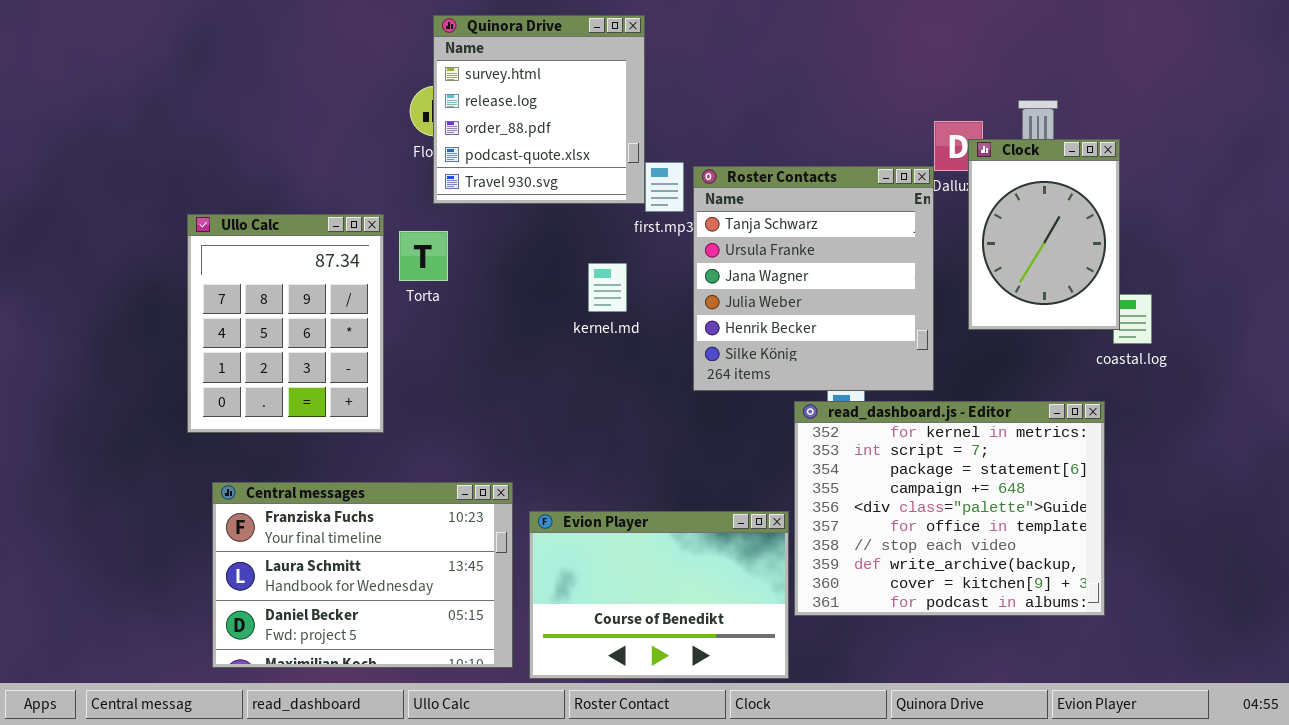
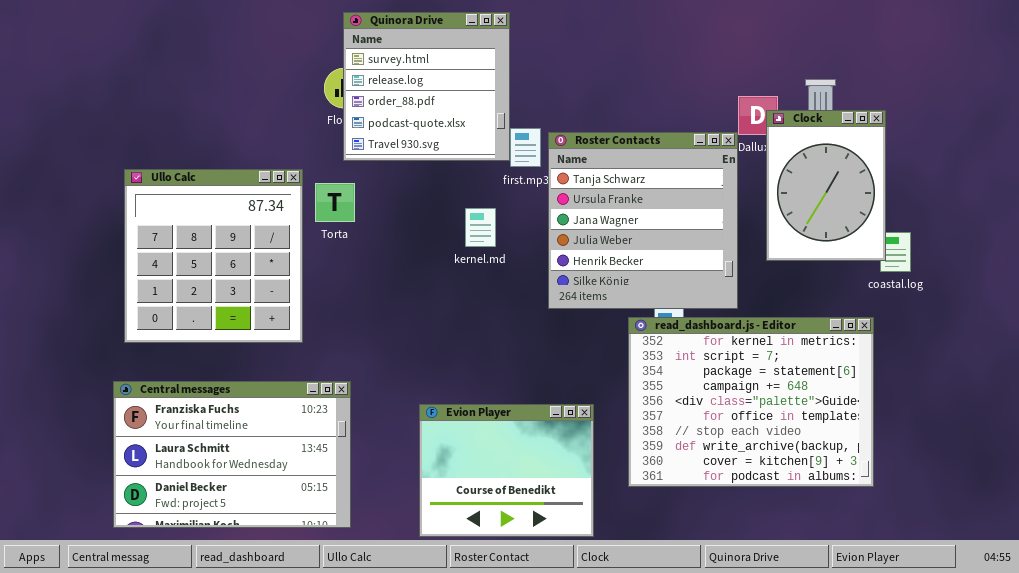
Ullo Calc: [187,214,384,433] -> [124,169,303,343], resized
Central messages: [212,482,513,668] -> [113,381,351,528], moved
Evion Player: [529,511,789,679] -> [419,404,594,537], resized

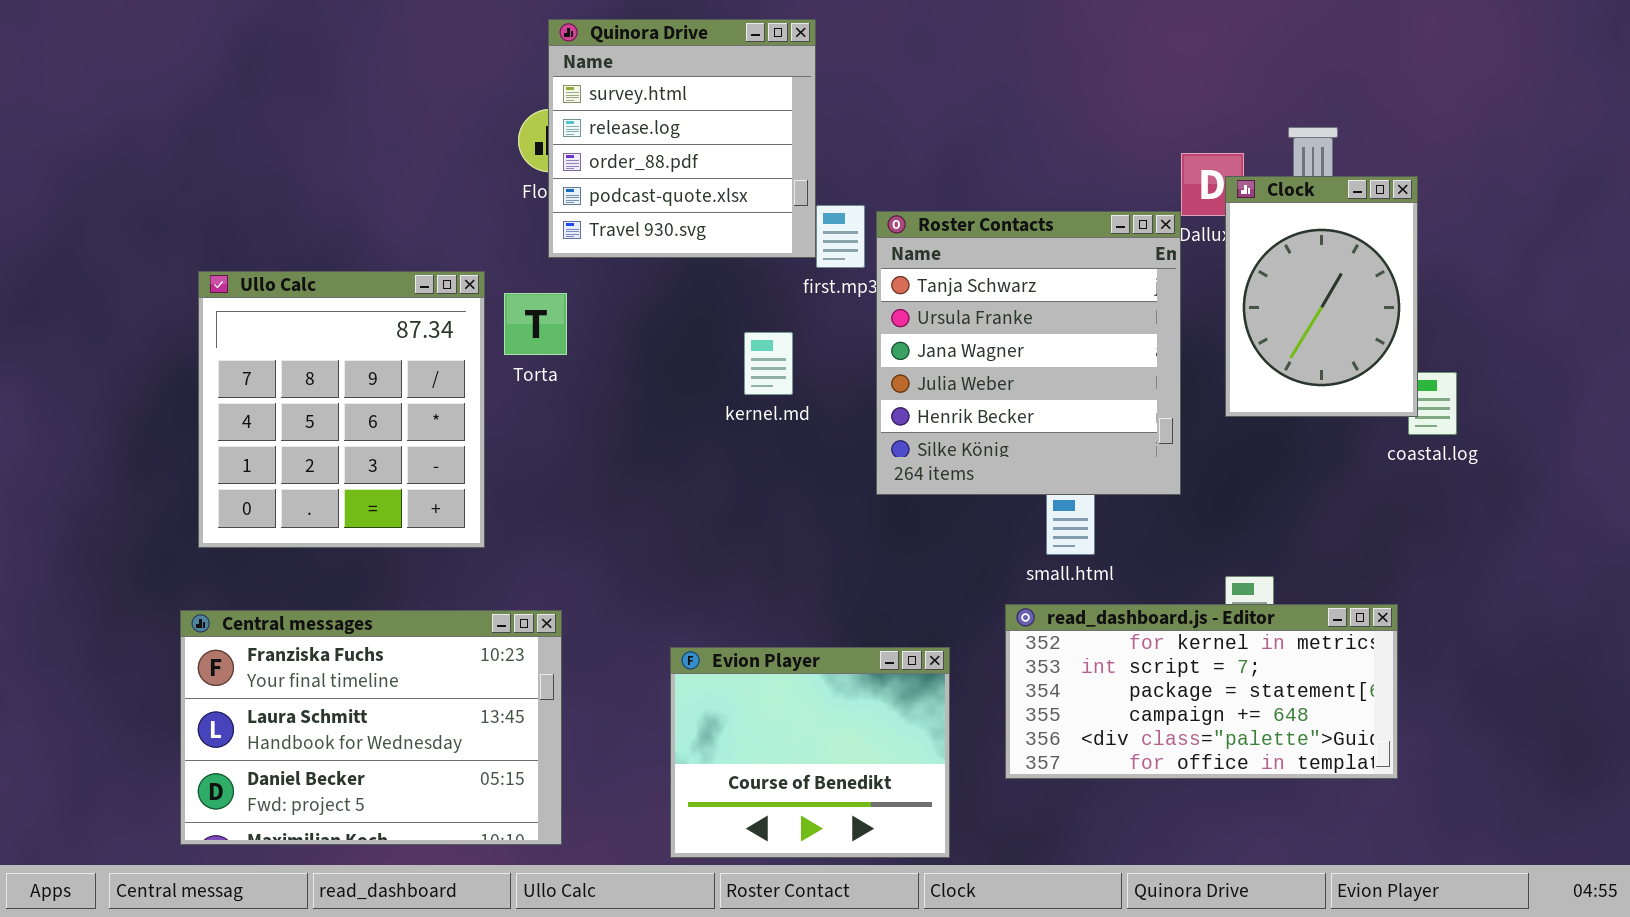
read_dashboard.js - Editor: [628,317,874,487] -> [1005,604,1398,779], resized

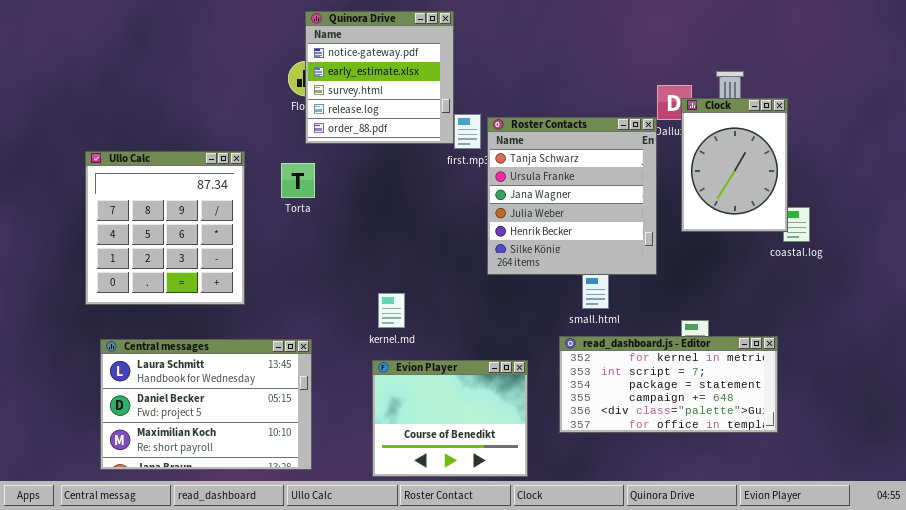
Quinora Drive: [548,19,816,258] -> [305,11,454,144], scrolled up 2 rows
Ullo Calc: [198,271,485,548] -> [85,151,245,305], moved
kernel.md: [744,332,793,395] -> [378,293,405,328], moved
Central messages: [180,610,562,845] -> [100,339,312,470], scrolled down 1 row

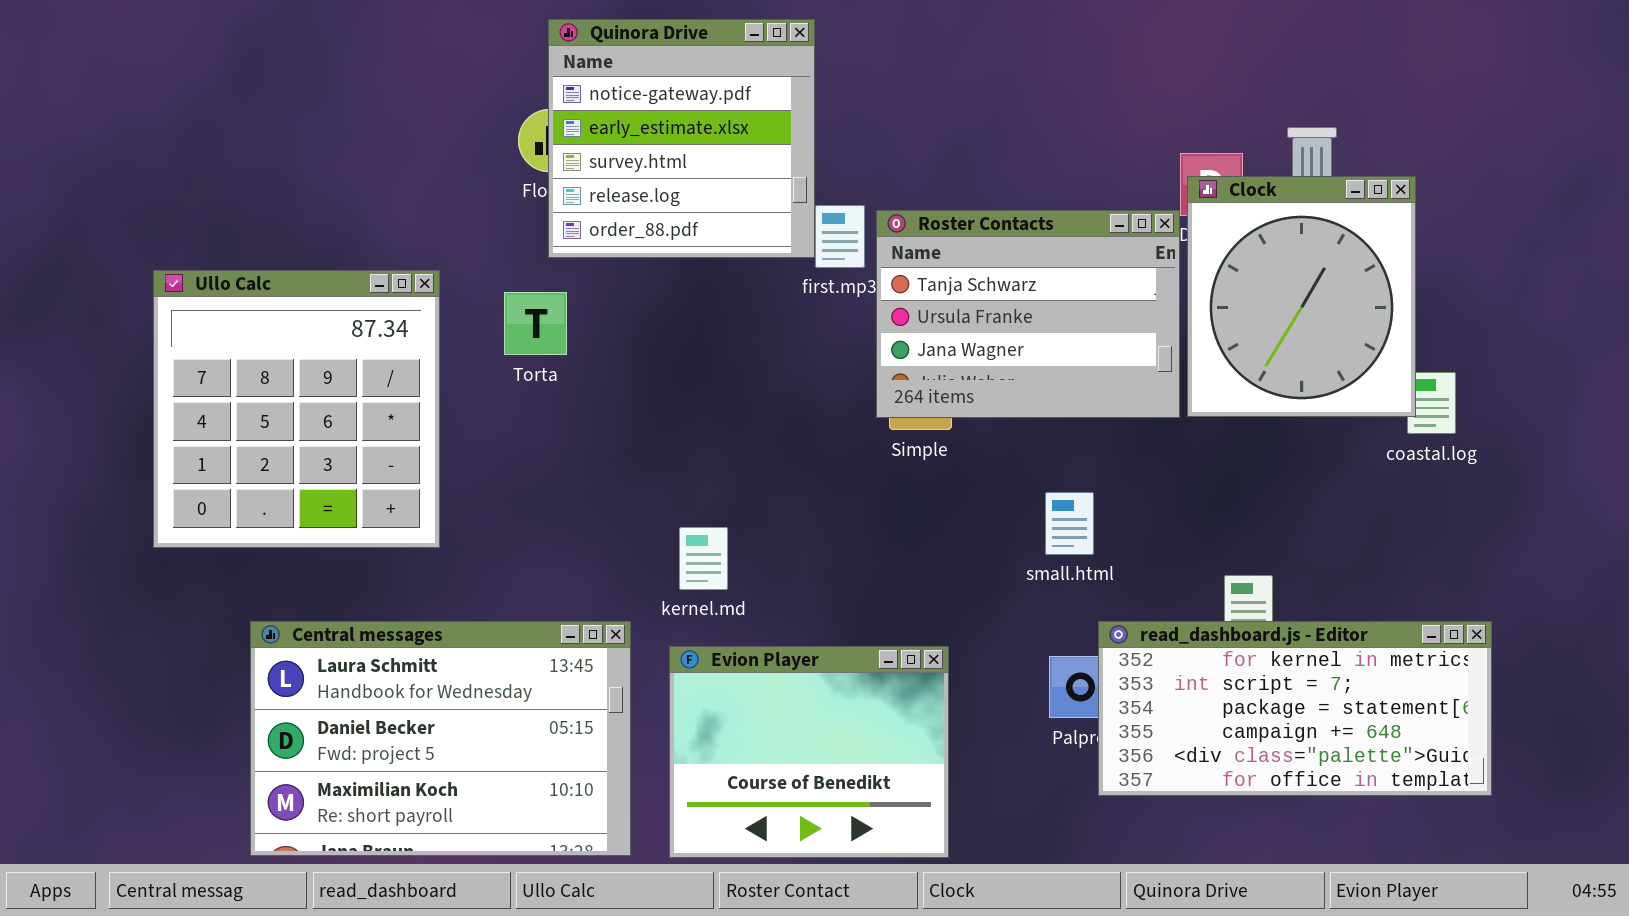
Clock: [681,98,788,232] -> [1187,176,1416,417], resized
Roster Contacts: [487,117,657,275] -> [876,210,1180,418], resized
read_dashboard.js - Editor: [559,336,778,433] -> [1098,621,1492,796], moved
Central messages: [100,339,312,470] -> [250,621,631,856], moved

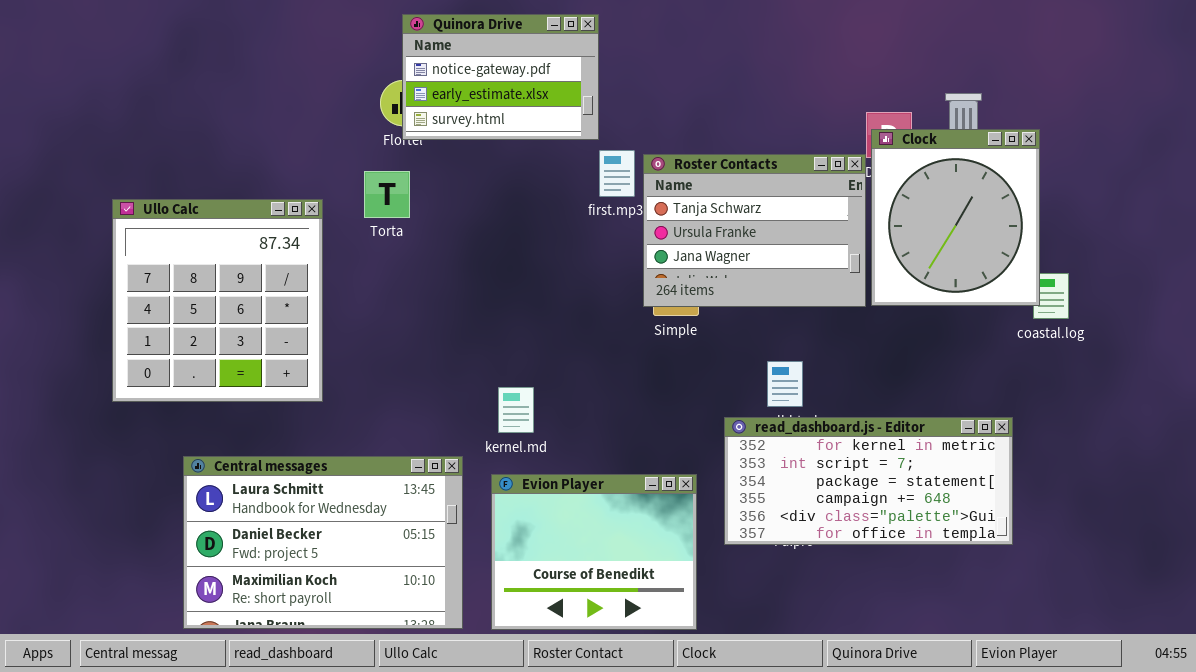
Quinora Drive: [548,19,815,258] -> [402,14,599,140], resized
Torta: [504,292,567,355] -> [364,171,410,218], moved
read_dashboard.js - Editor: [1098,621,1492,796] -> [724,417,1013,545], moved

